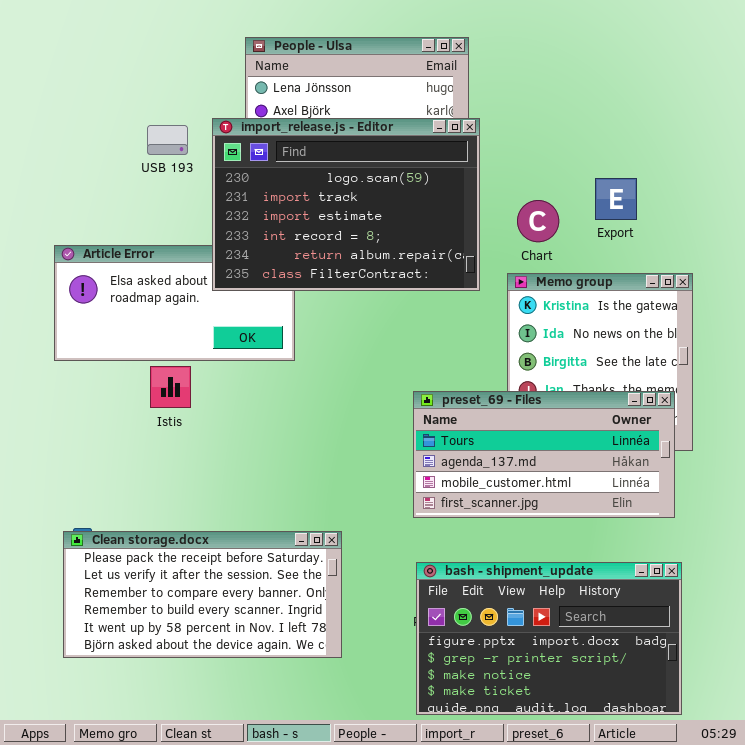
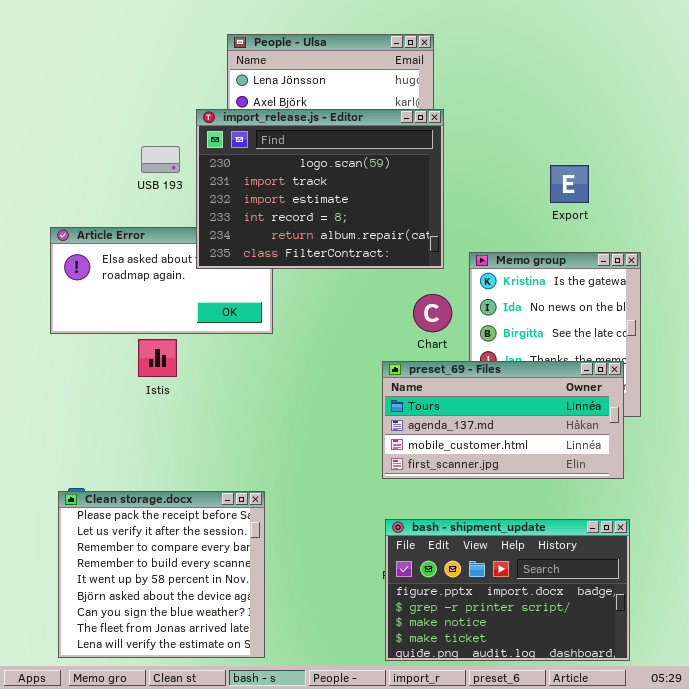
USB 193: [147,125,188,155] -> [141,146,180,173], moved
Chart: [517,200,559,242] -> [413,294,452,332], moved
Clean storage.docx: [63,531,342,658] -> [58,491,265,658], resized

